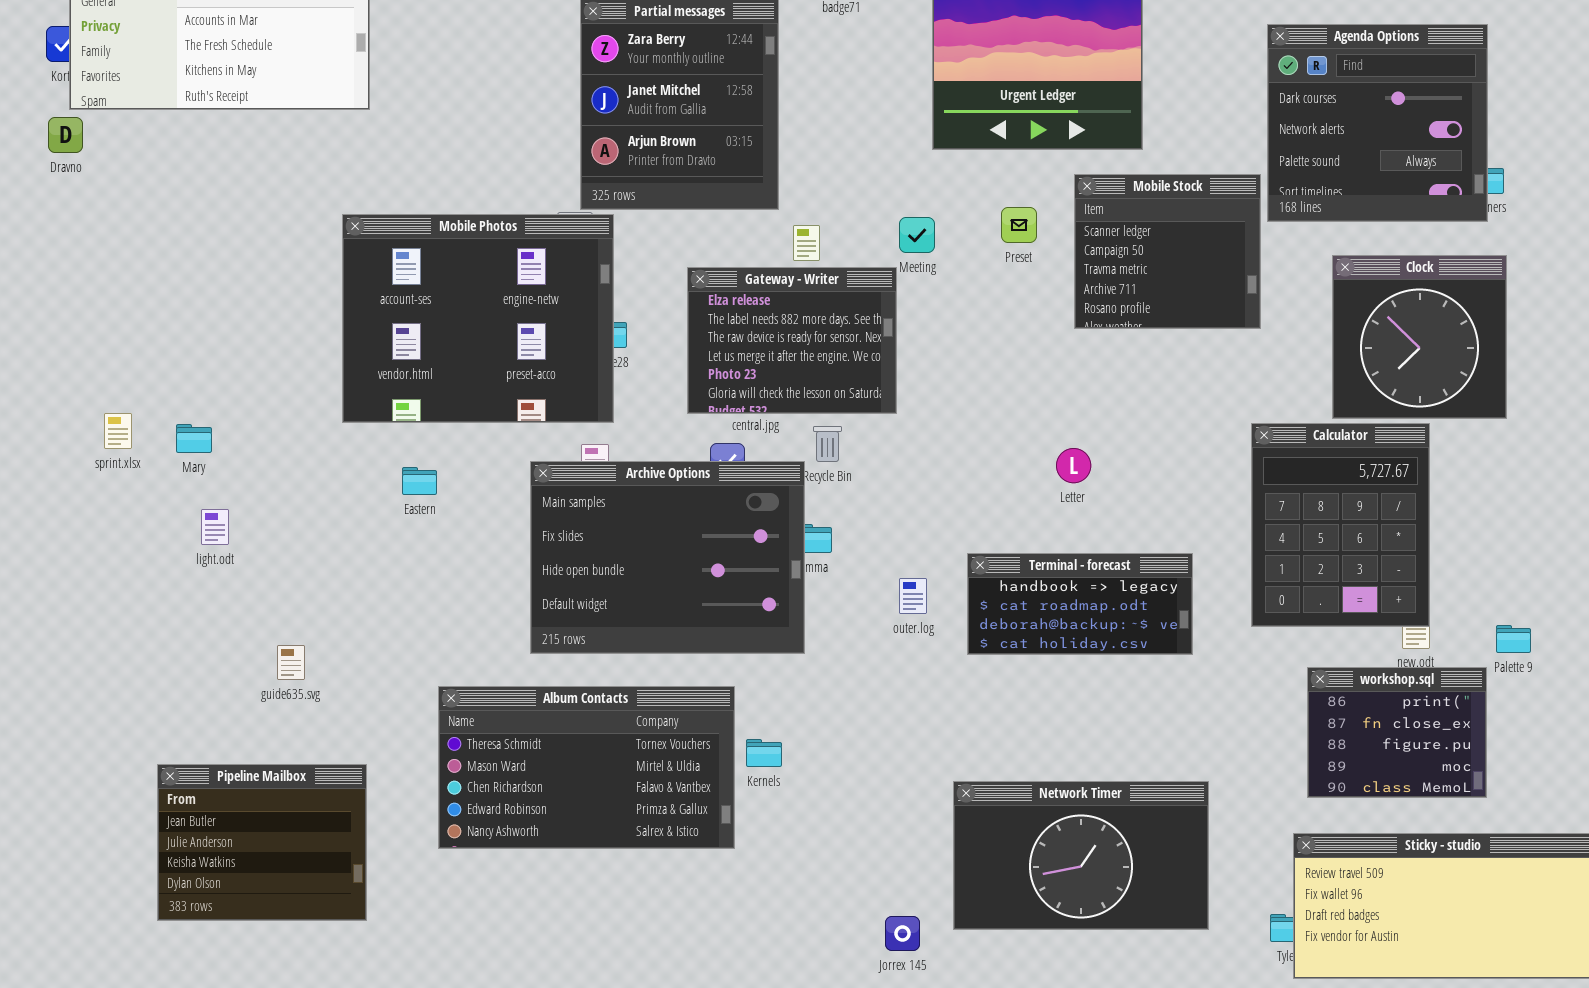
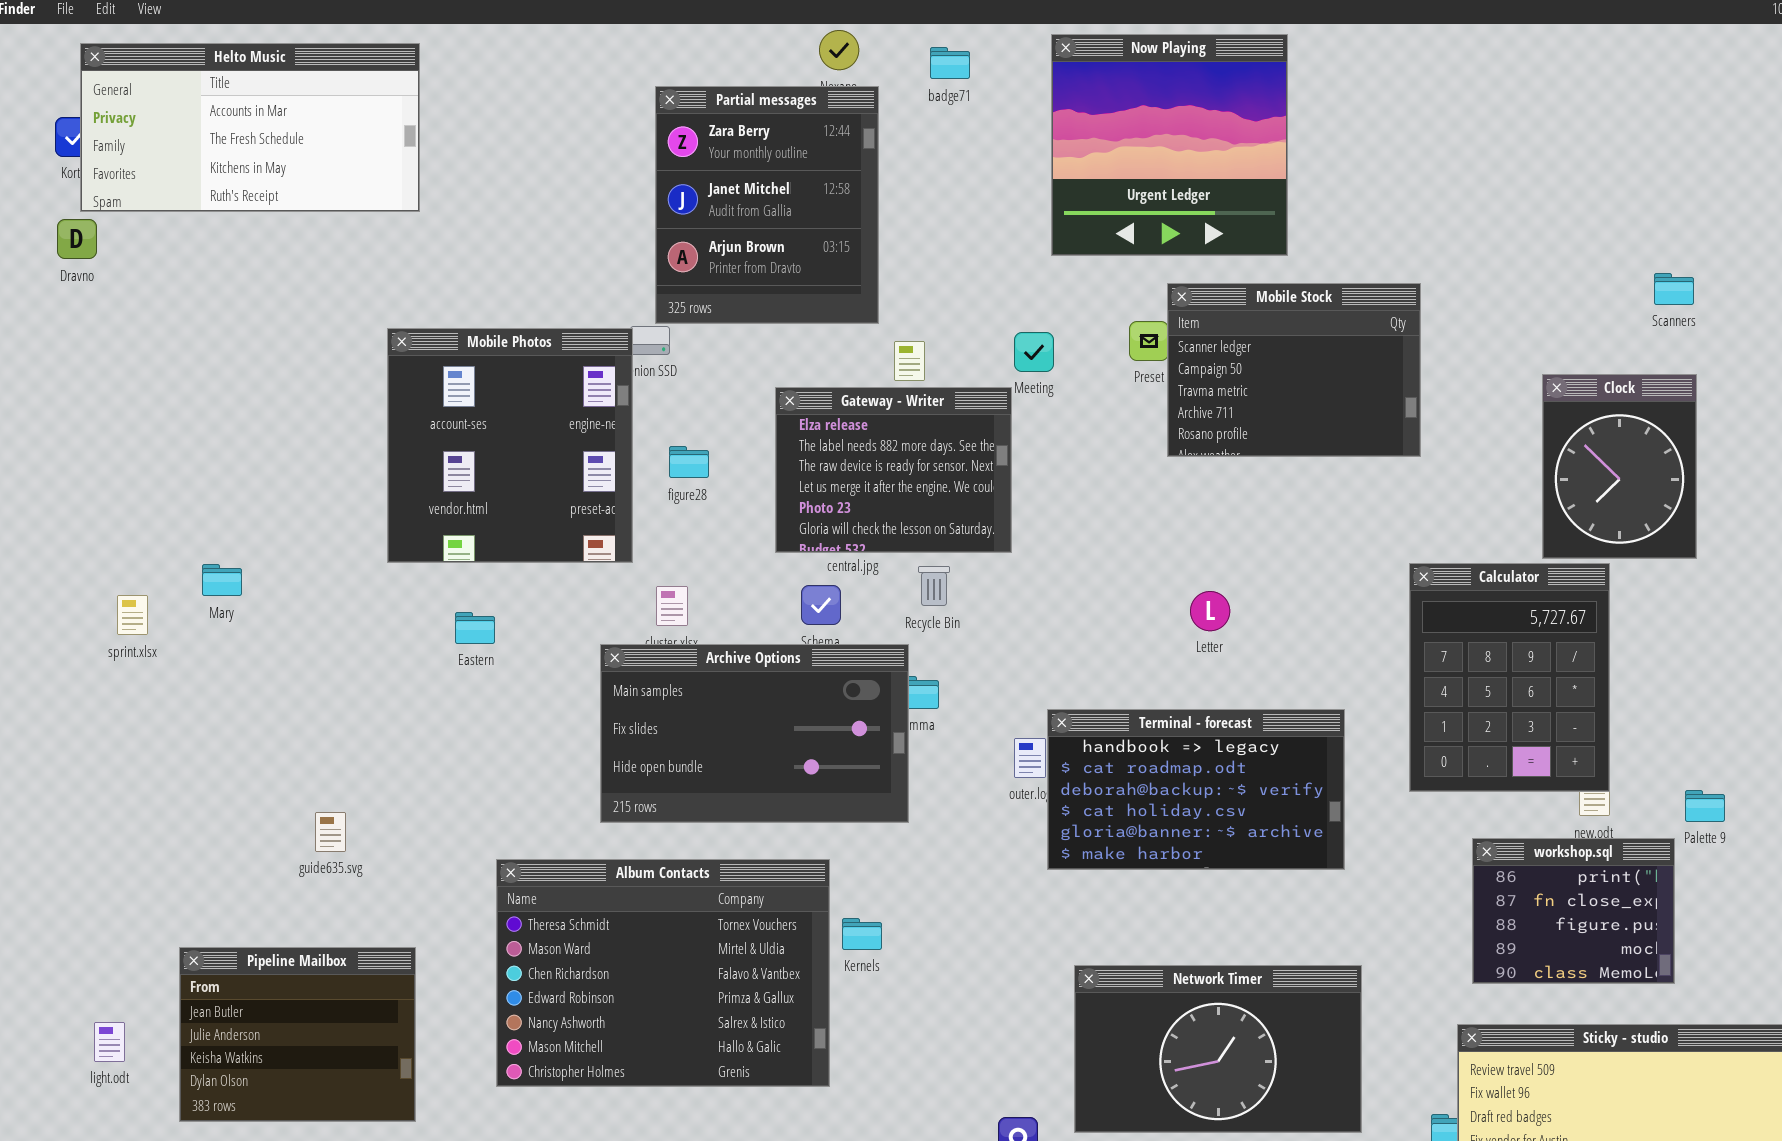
Agenda Options: [1267,24,1488,222] -> none, closed
Mobile Stock: [1074,174,1261,329] -> [1167,283,1421,457], resized
Mobile Photos: [342,214,614,423] -> [387,328,633,563], resized
Clock: [1332,255,1507,419] -> [1542,374,1697,559], resized
sprint.xlsx: [104,413,132,449] -> [117,595,148,635], moved
Archive Options: [530,461,805,654] -> [600,644,909,823], resized
light.odt: [201,509,229,545] -> [94,1022,125,1062], moved
Terminal - forecast: [967,553,1193,655] -> [1047,709,1345,870], resized
Album Contacts: [438,686,735,849] -> [496,859,830,1087], resized

